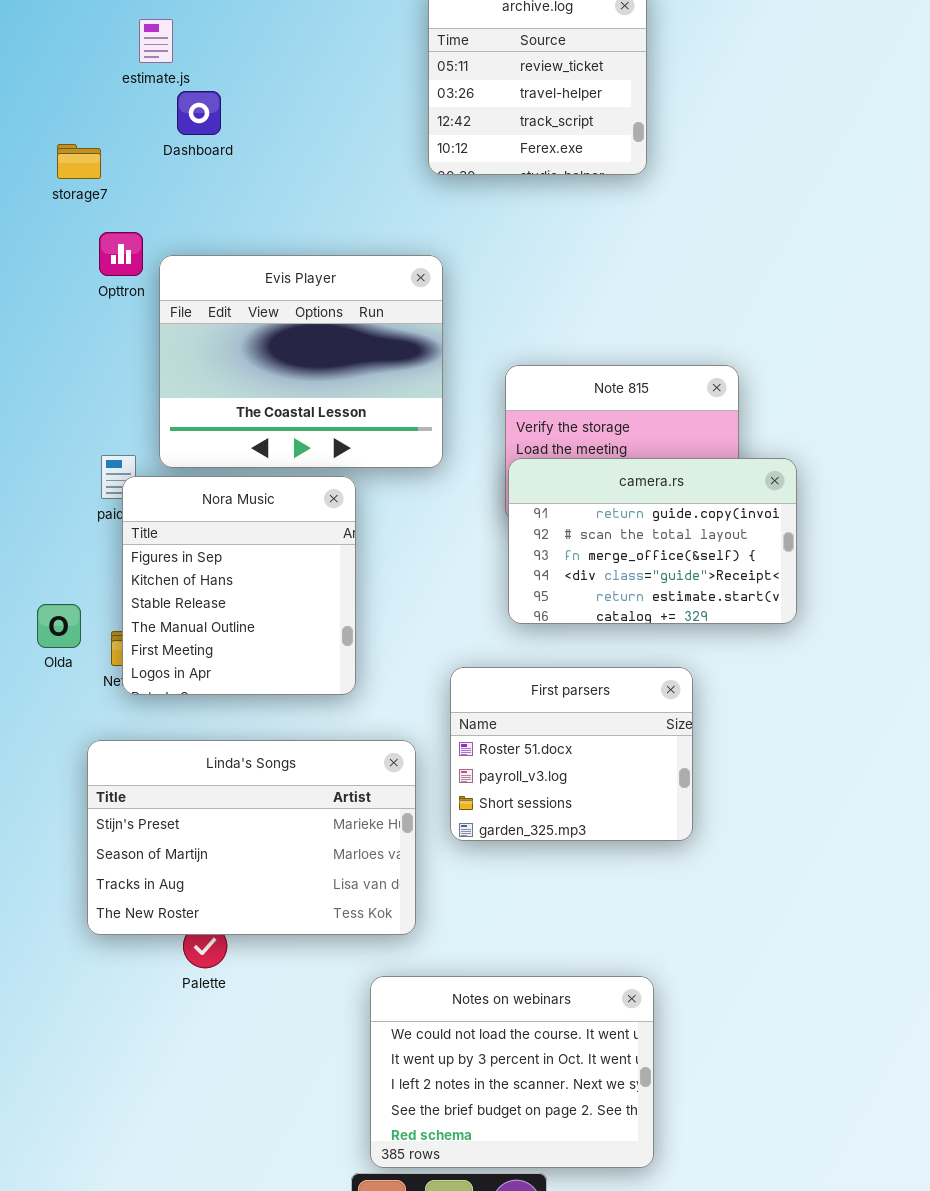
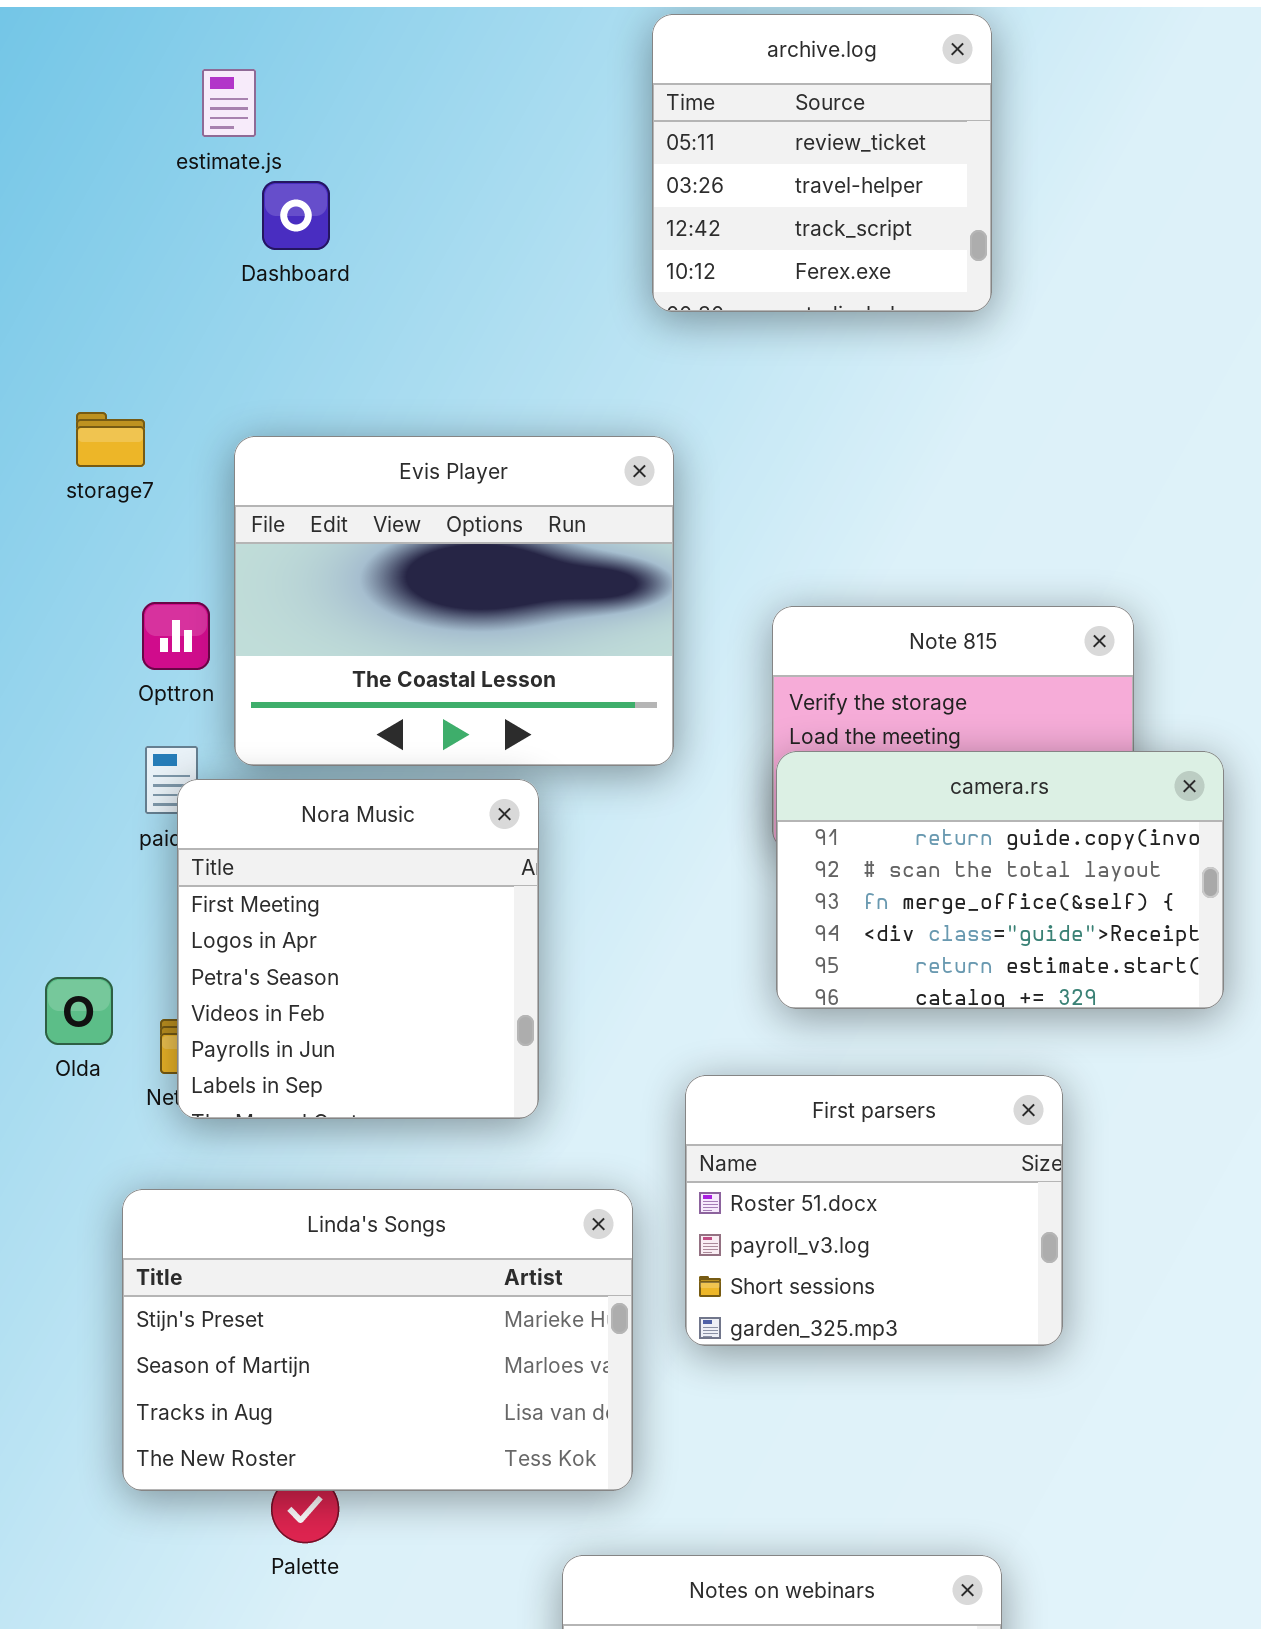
storage7: [57,144,101,179] -> [76,412,145,467], moved
Opttron: [99,232,143,276] -> [142,602,210,670], moved
Nora Music: [122,476,356,695] -> [177,779,539,1119], scrolled down 4 rows

